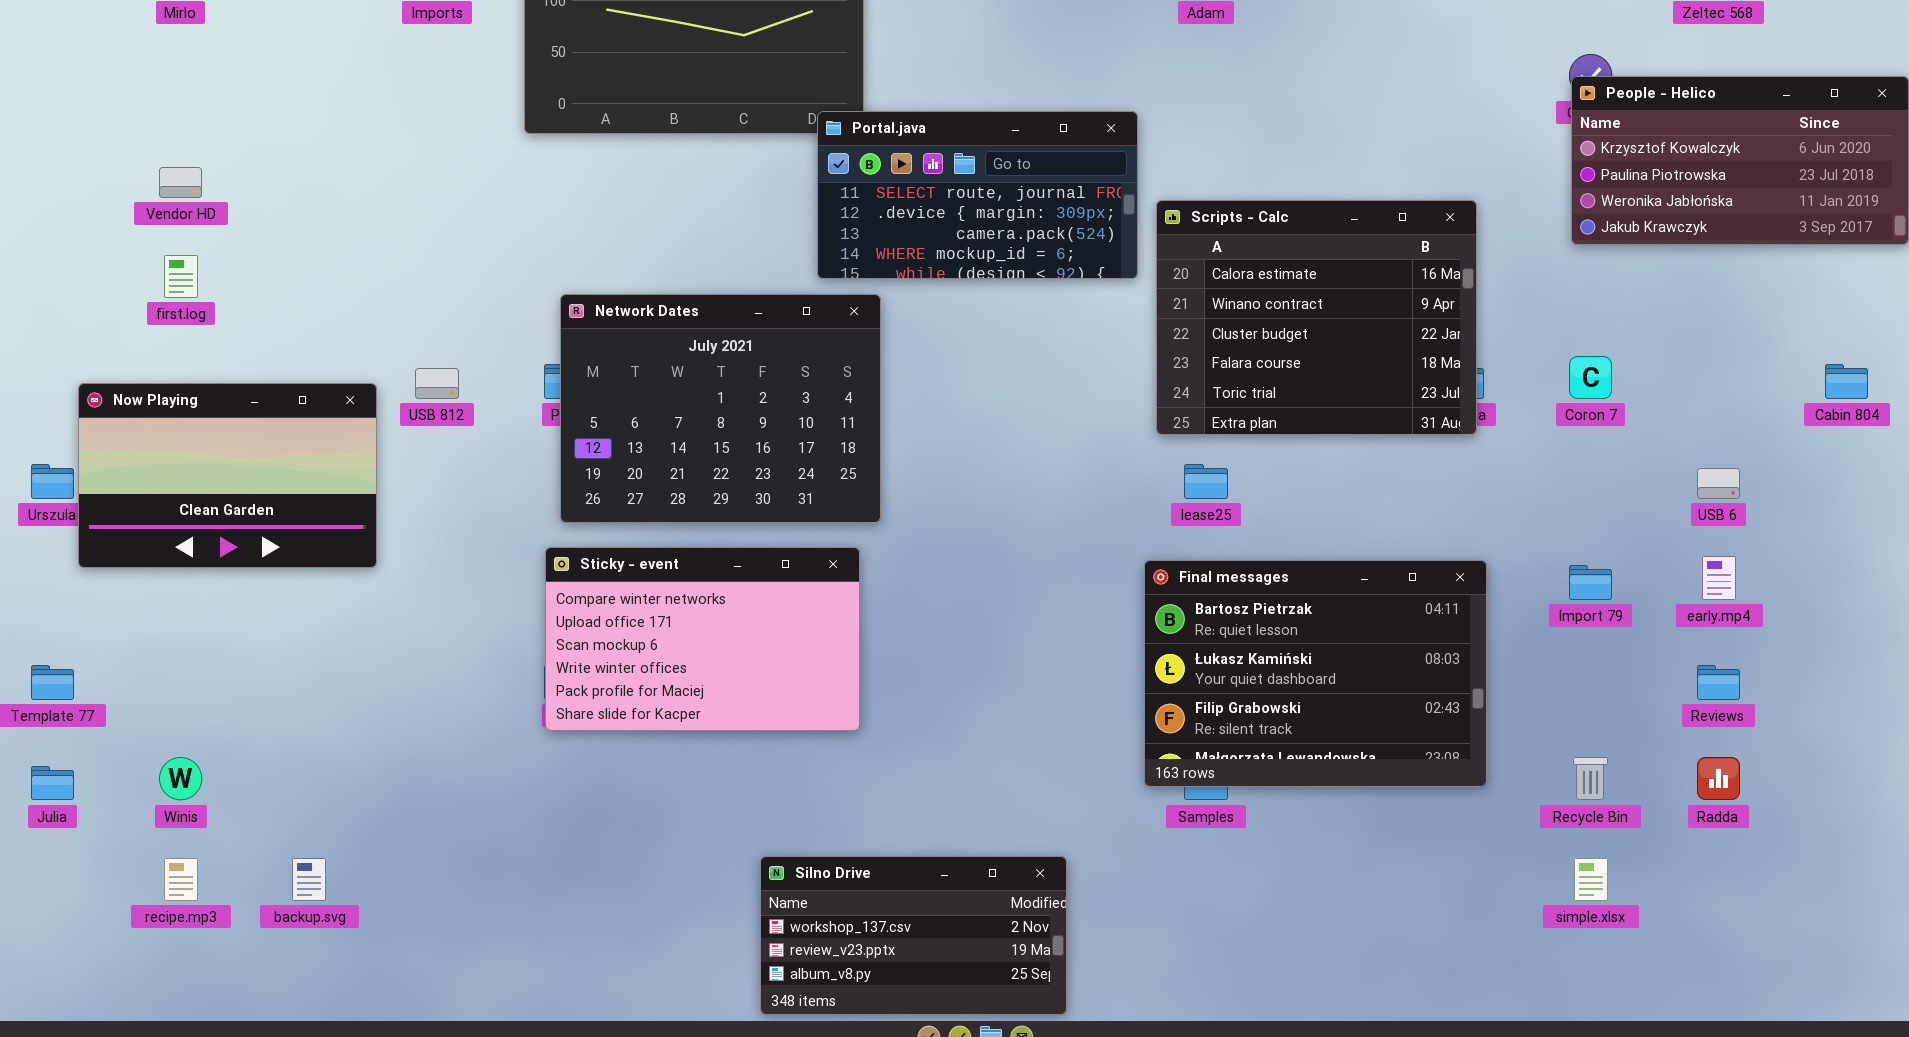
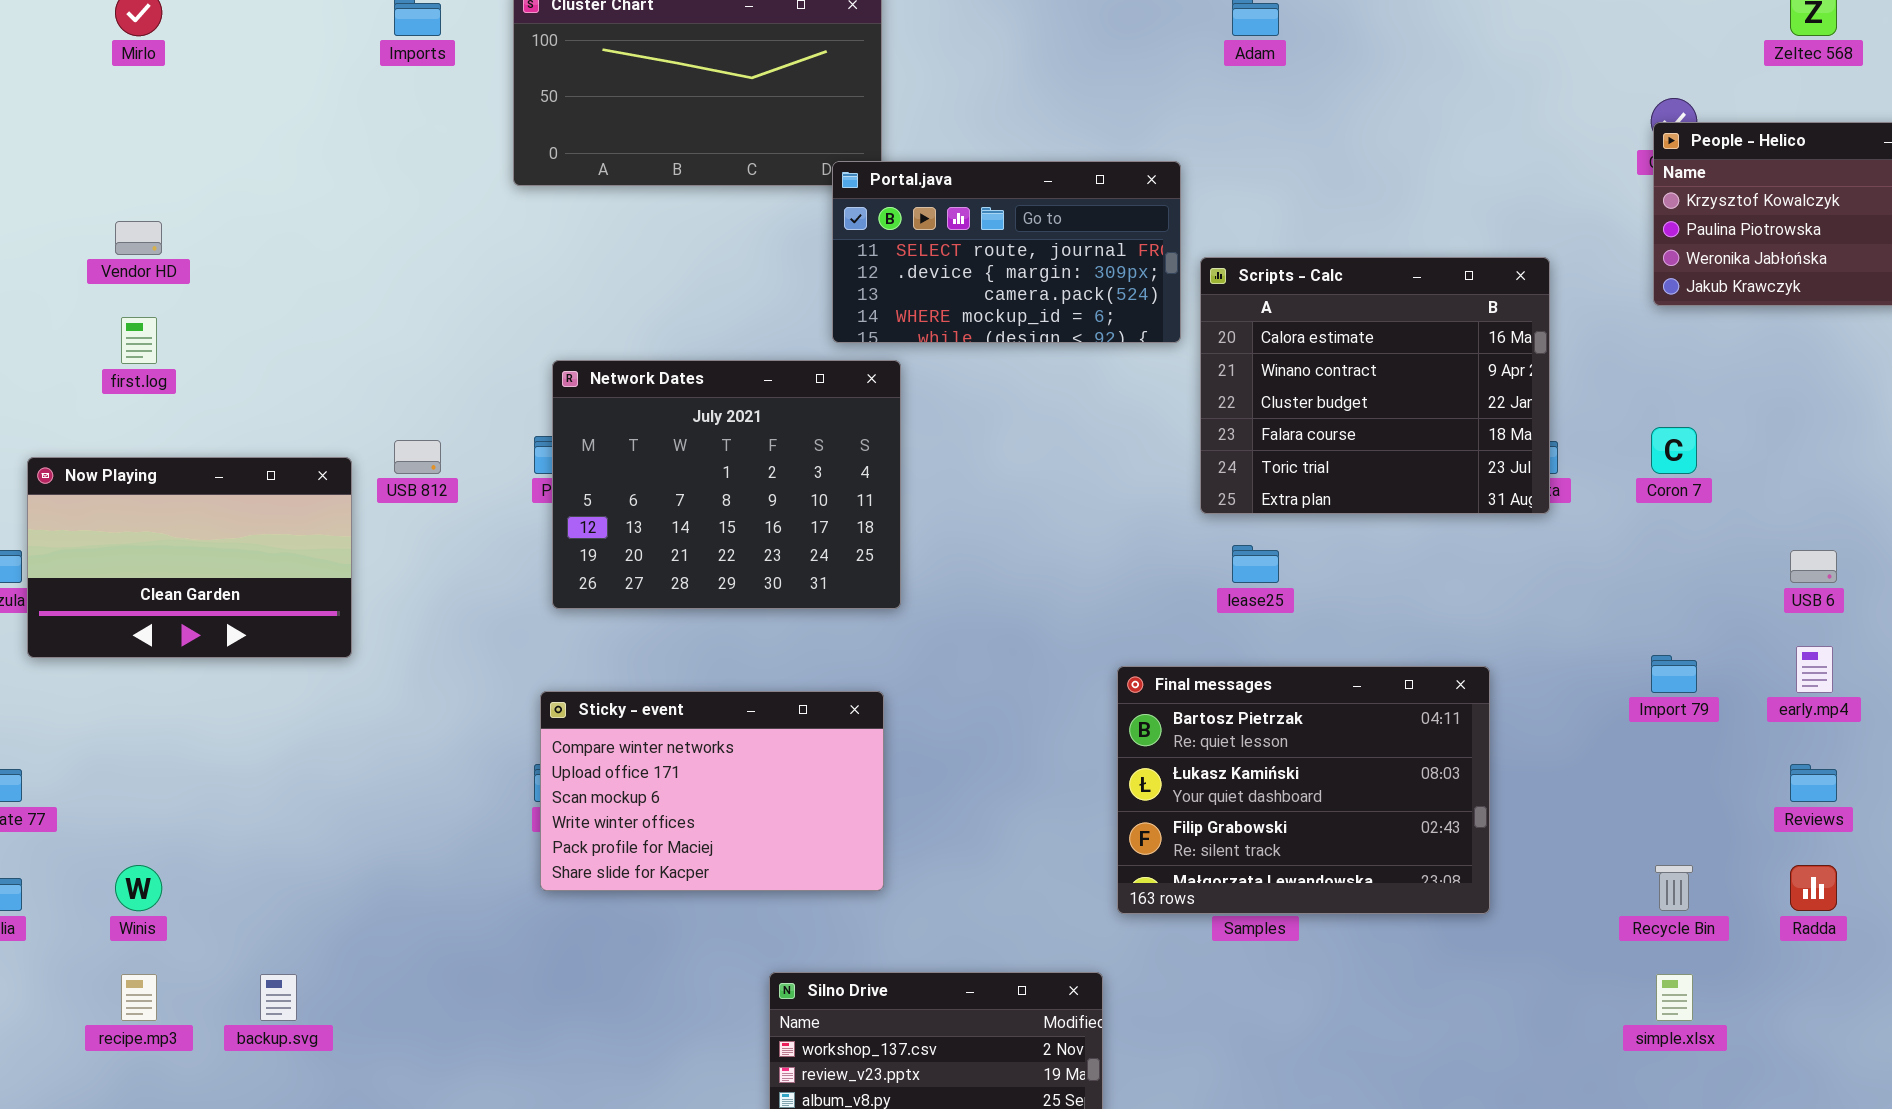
Sticky - event: [545,547,860,731] -> [540,691,884,891], moved
Final messages: [1144,560,1487,787] -> [1117,666,1490,914], moved

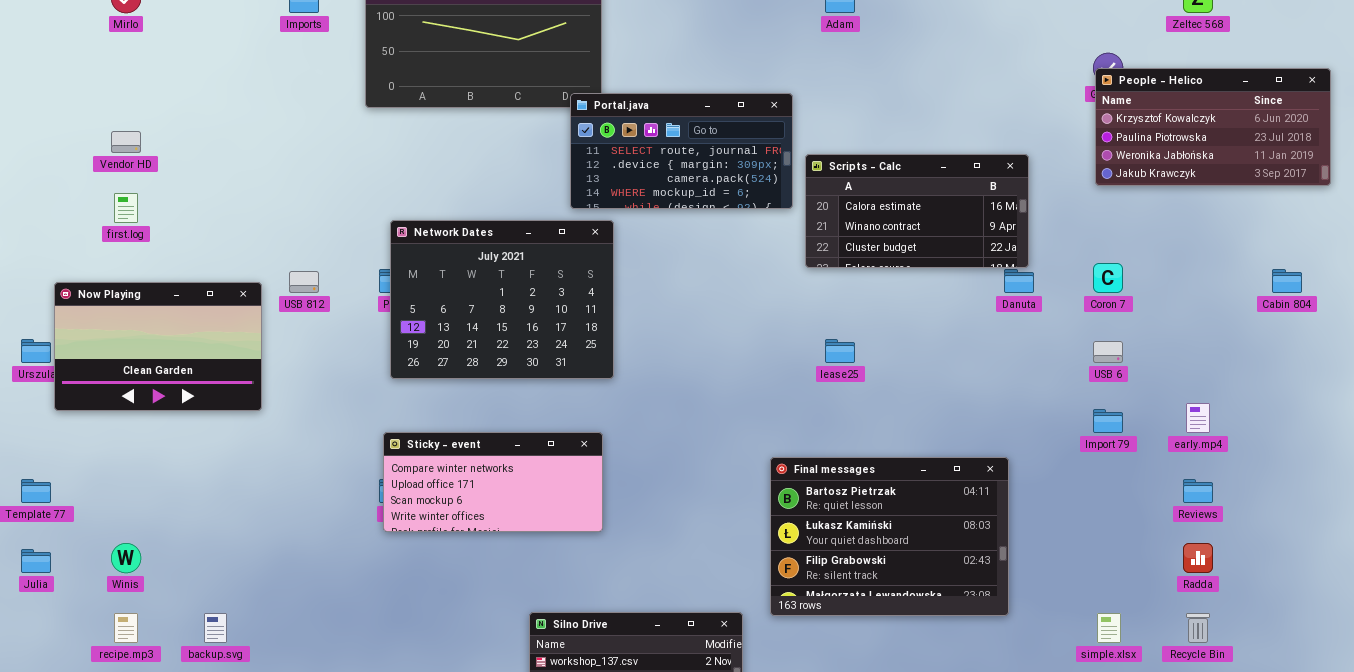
Scripts - Calc: [1200,257,1550,514] -> [805,154,1029,268], resized
USB 6: [1790,550,1837,583] -> [1093,341,1123,363], moved
Final messages: [1117,666,1490,914] -> [770,457,1009,616], moved
Sticky - event: [540,691,884,891] -> [383,432,603,532], resized
Recycle Bin: [1655,865,1693,911] -> [1186,613,1210,643], moved

